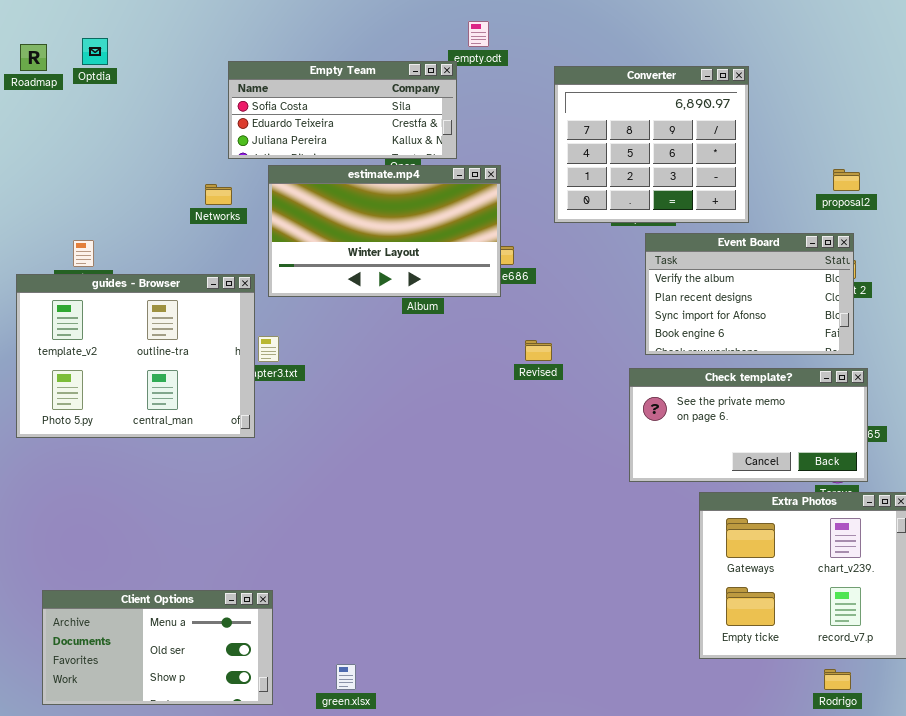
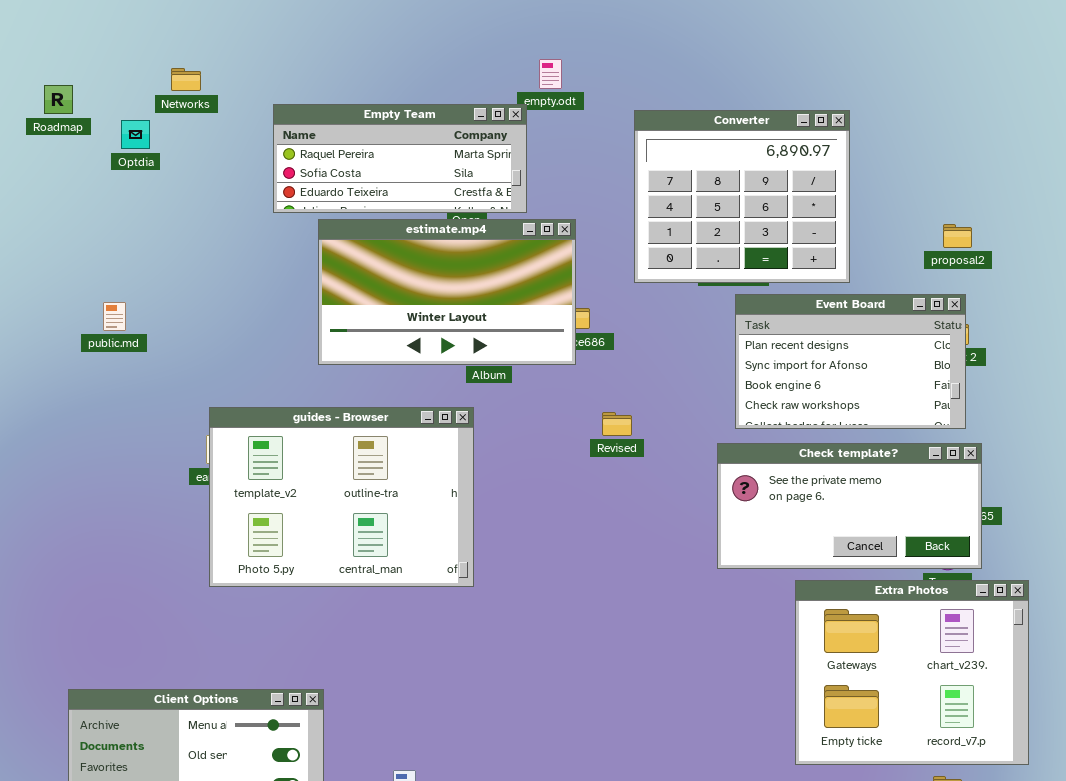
Optdia: [82,38,108,65] -> [121,120,150,149], moved
Empty Team: [228,61,457,159] -> [273,104,527,213], scrolled up 1 row
Networks: [205,184,232,205] -> [171,68,201,91], moved
Event Board: [645,233,854,355] -> [735,294,966,429], scrolled down 1 row
guides - Browser: [16,274,255,438] -> [209,407,474,587], moved

